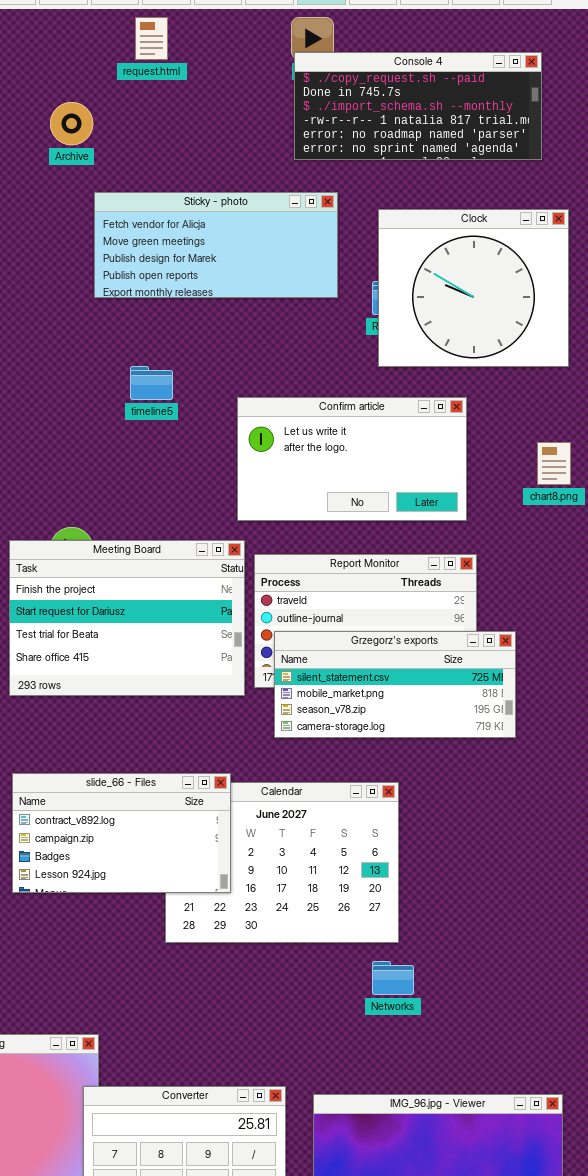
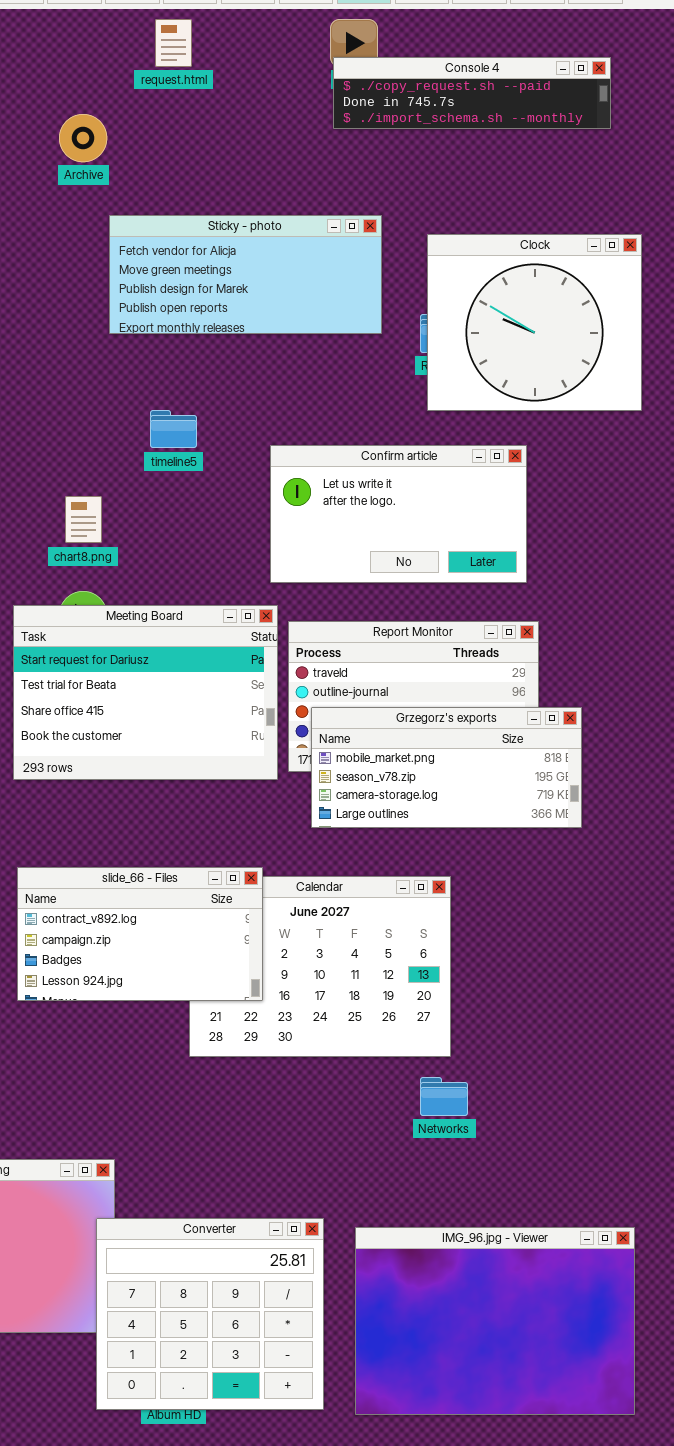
Console 4: [294,52,542,160] -> [333,57,611,129], resized
chart8.png: [537,442,571,485] -> [65,496,102,543], moved
Meeting Board: [9,540,245,696] -> [13,605,278,780], scrolled down 1 row
Grzegorz's exports: [274,631,516,738] -> [311,707,582,828], scrolled down 1 row

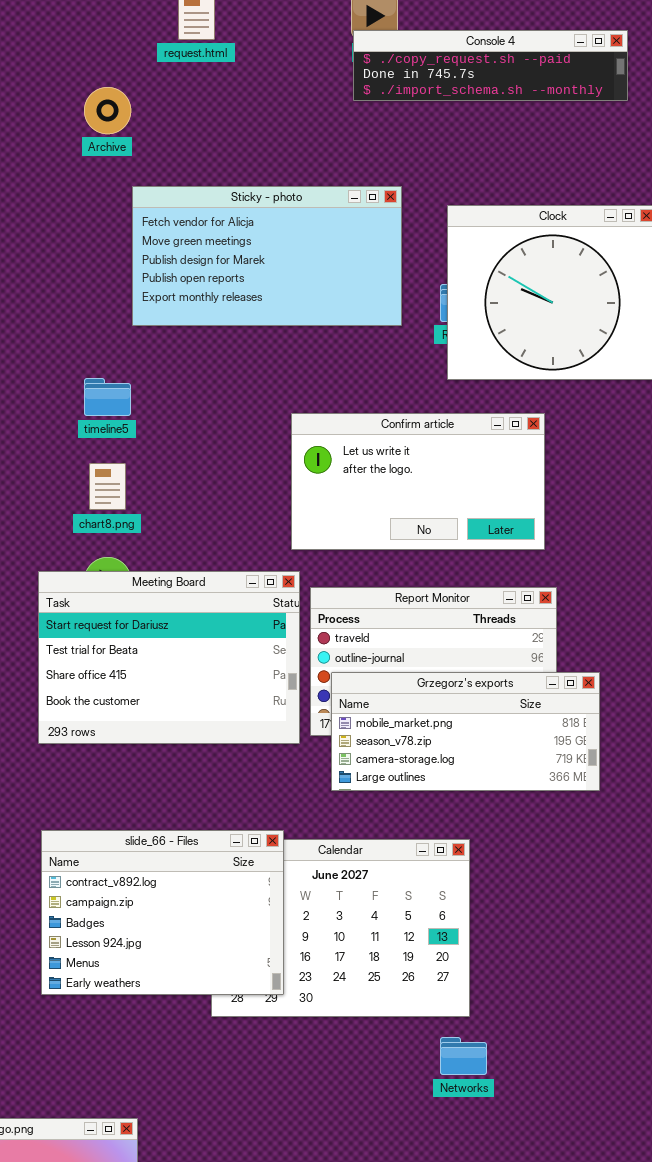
Sticky - photo: [109,215,382,334] -> [132,186,402,326], resized
timeline5: [150,410,197,448] -> [84,378,131,416], moved
slide_66 - Files: [17,867,263,1001] -> [41,830,284,995], resized

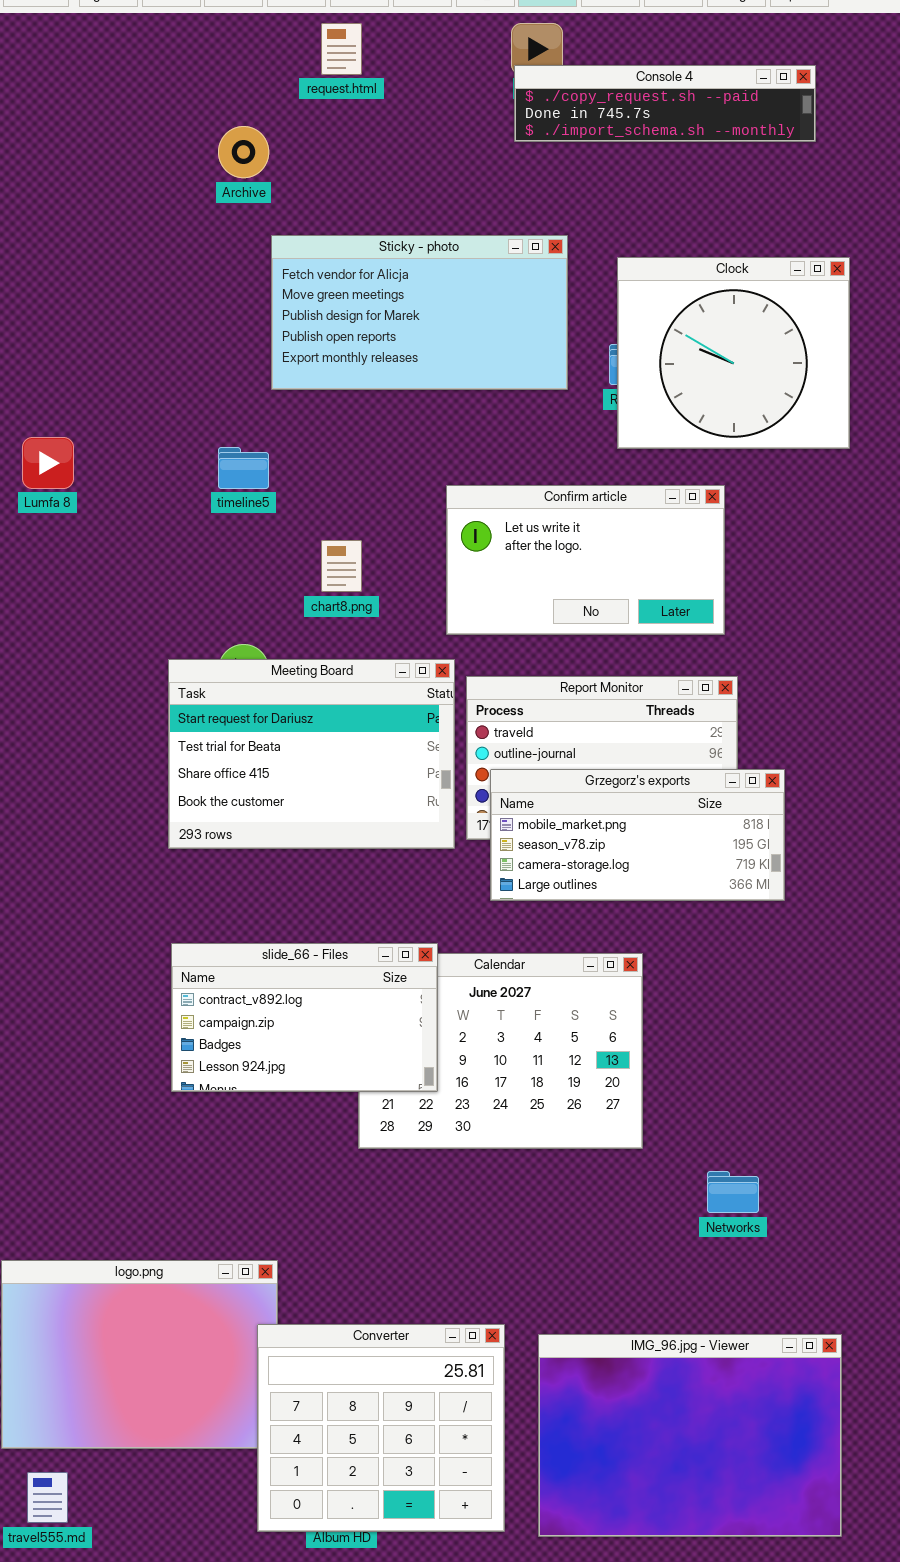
chart8.png: [89,463,126,510] -> [321,540,362,592], moved
slide_66 - Files: [41,830,284,995] -> [171,943,438,1092], resized
Networks: [440,1037,487,1075] -> [707,1171,759,1213], moved

